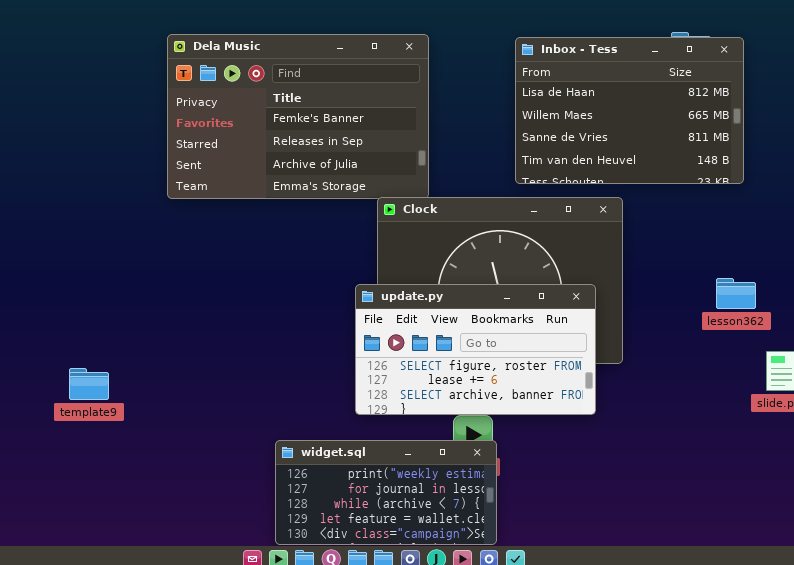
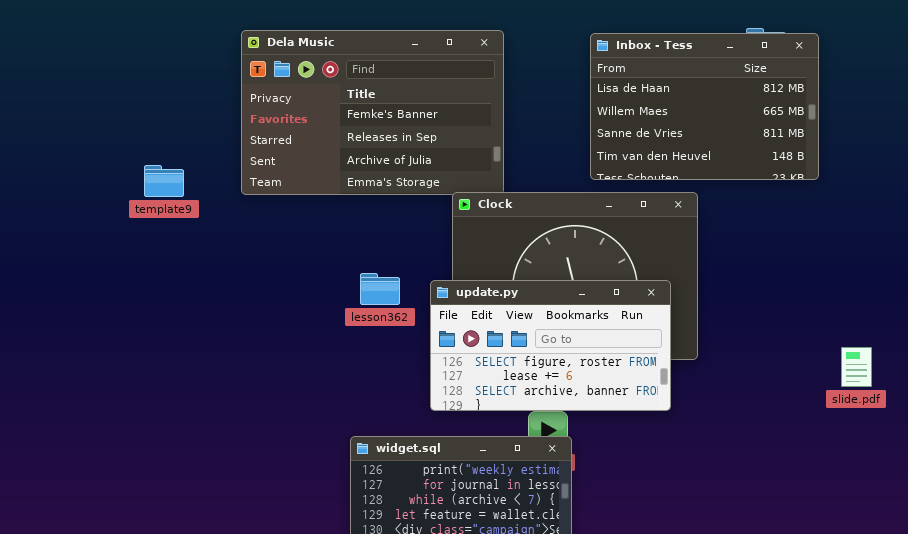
lesson362: [716,278,756,309] -> [360,273,400,305], moved
template9: [69,368,109,400] -> [144,165,184,197], moved

